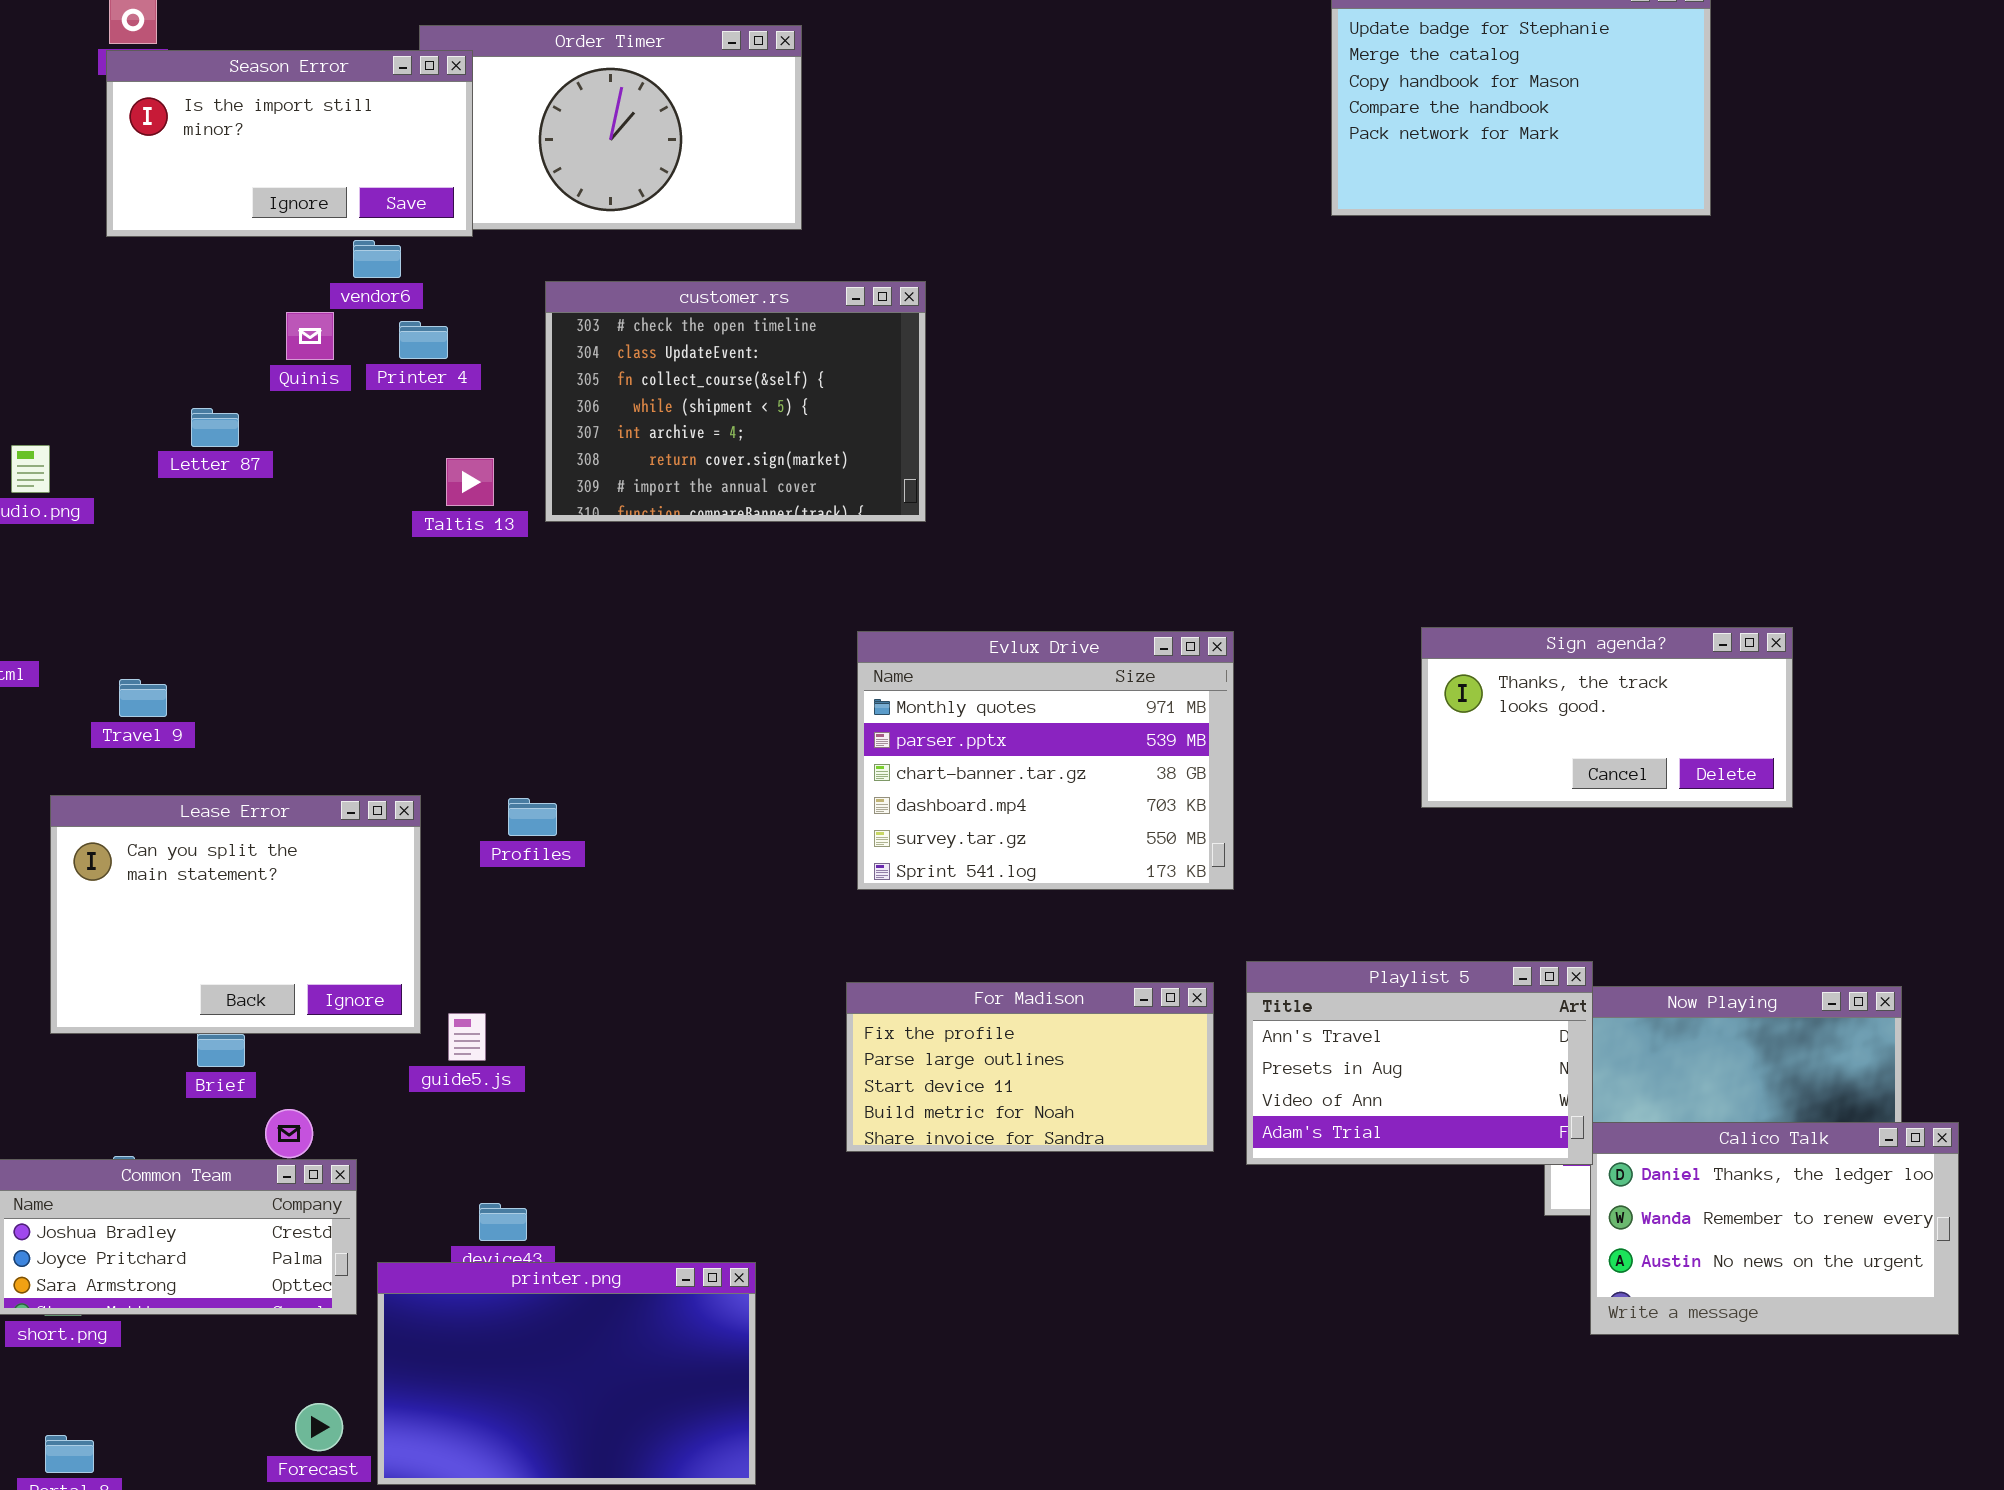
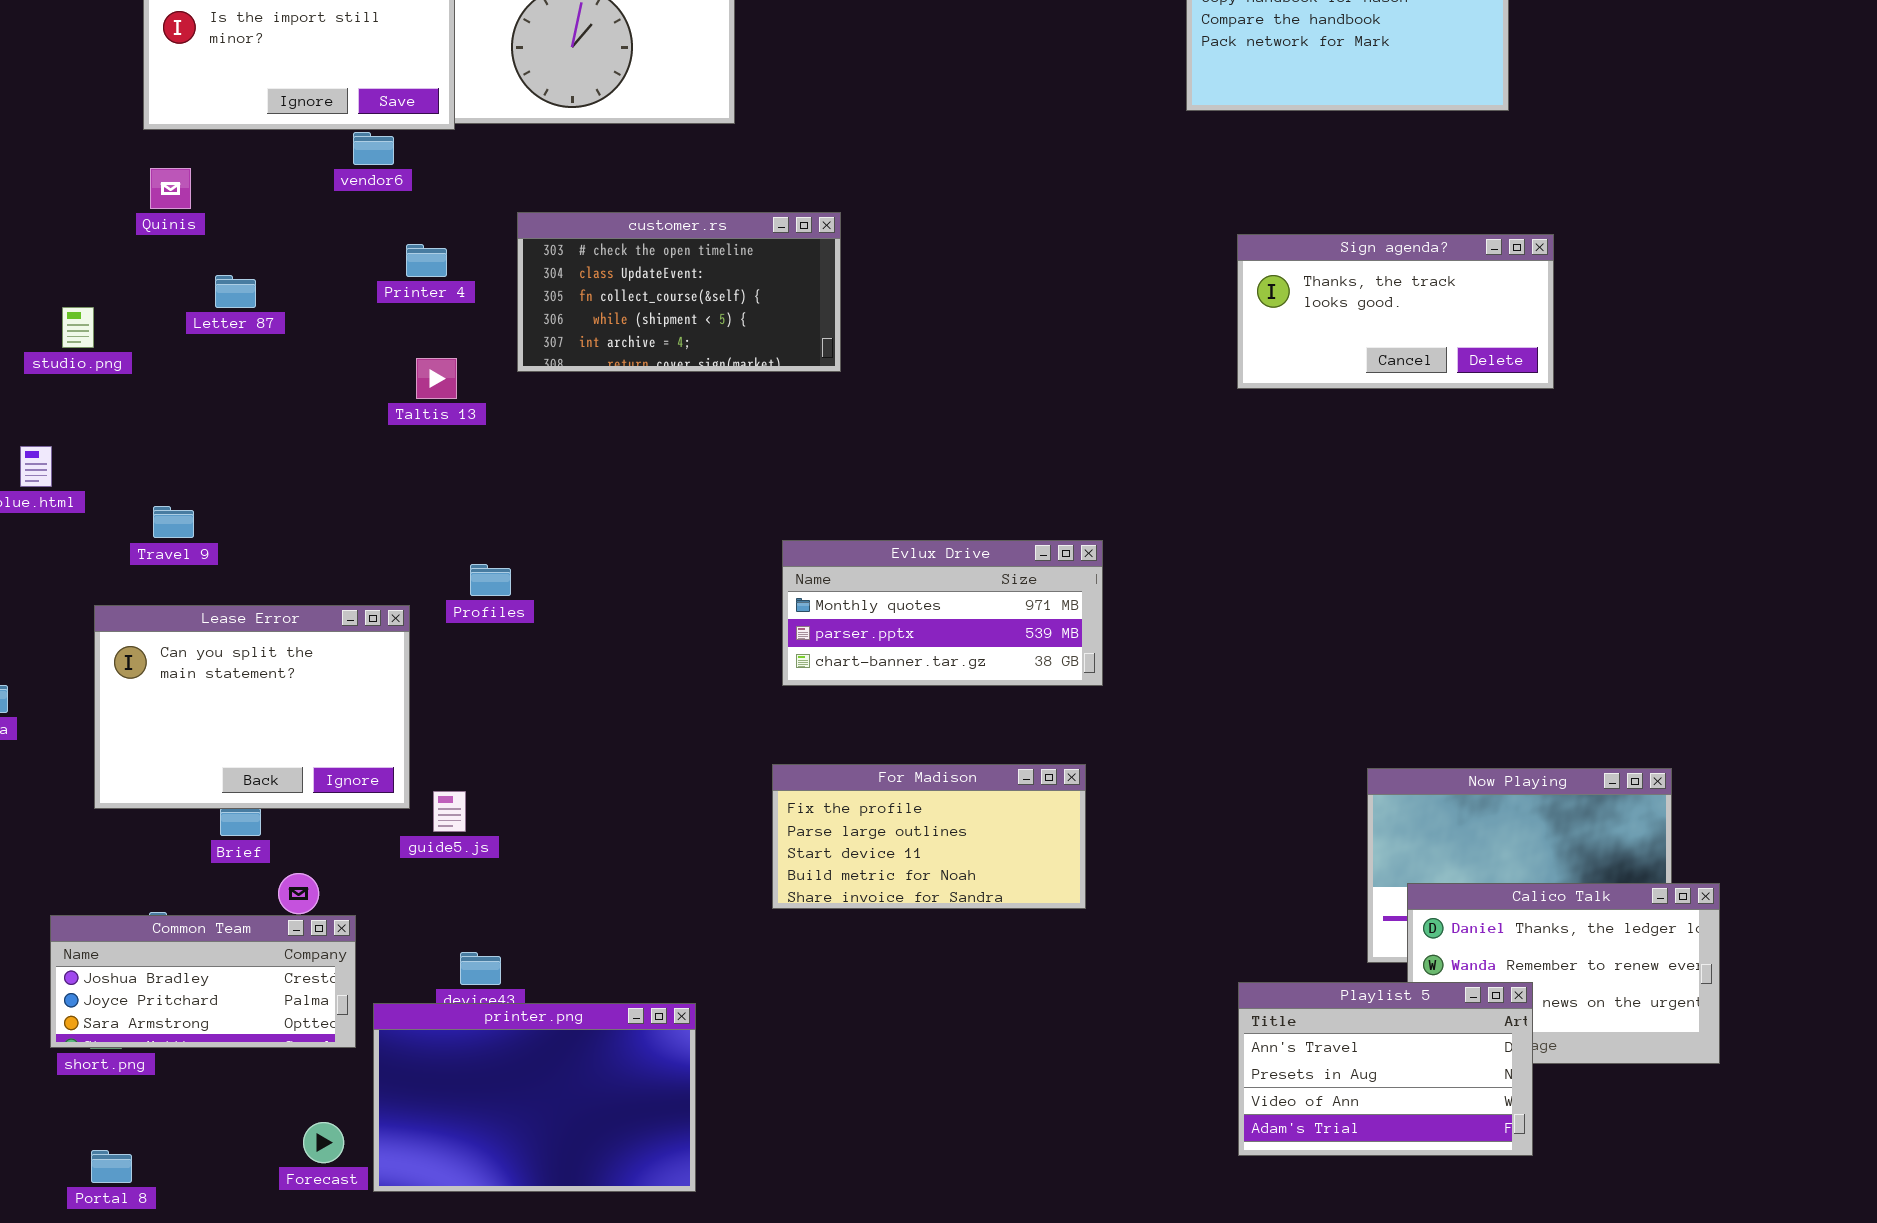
customer.rs: [545,281,926,522] -> [517,212,841,372], resized
Quinis: [286,312,334,360] -> [150,168,191,209], moved
Printer 4: [399,321,448,359] -> [406,244,447,277], moved
Taltis 13: [446,458,494,506] -> [416,358,457,399], moved
Sign agenda?: [1421,627,1793,808] -> [1237,234,1554,389], moved
Evlux Drive: [857,631,1234,890] -> [782,540,1103,686], resized
Profiles: [508,798,557,836] -> [470,564,511,596], moved
Playlist 5: [1246,961,1593,1165] -> [1238,982,1533,1156], moved

